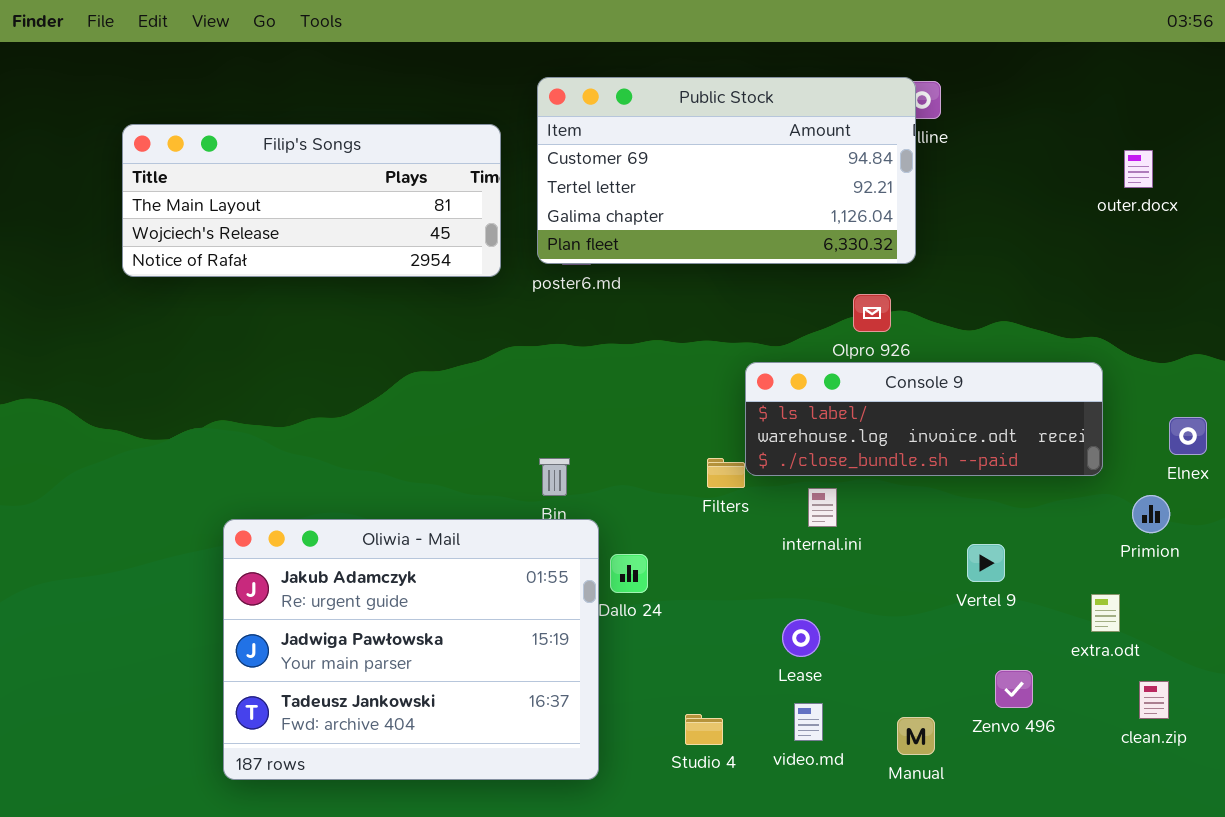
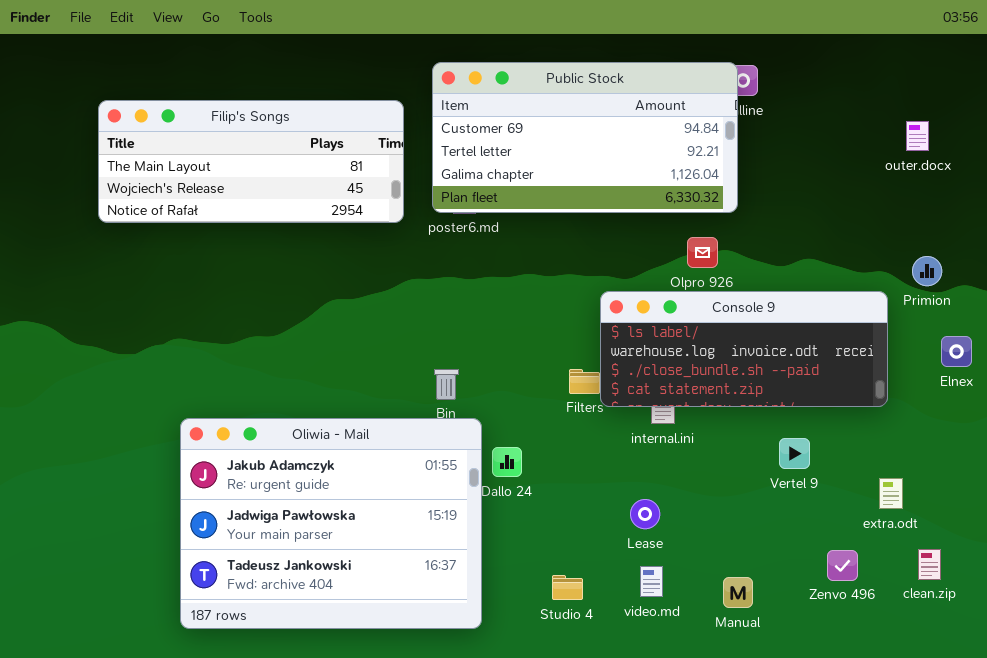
Console 9: [745,362,1103,476] -> [600,291,888,407], resized
Primion: [1132,495,1170,533] -> [912,256,942,286], moved
Zenvo 496: [995,670,1033,708] -> [827,550,858,581], moved

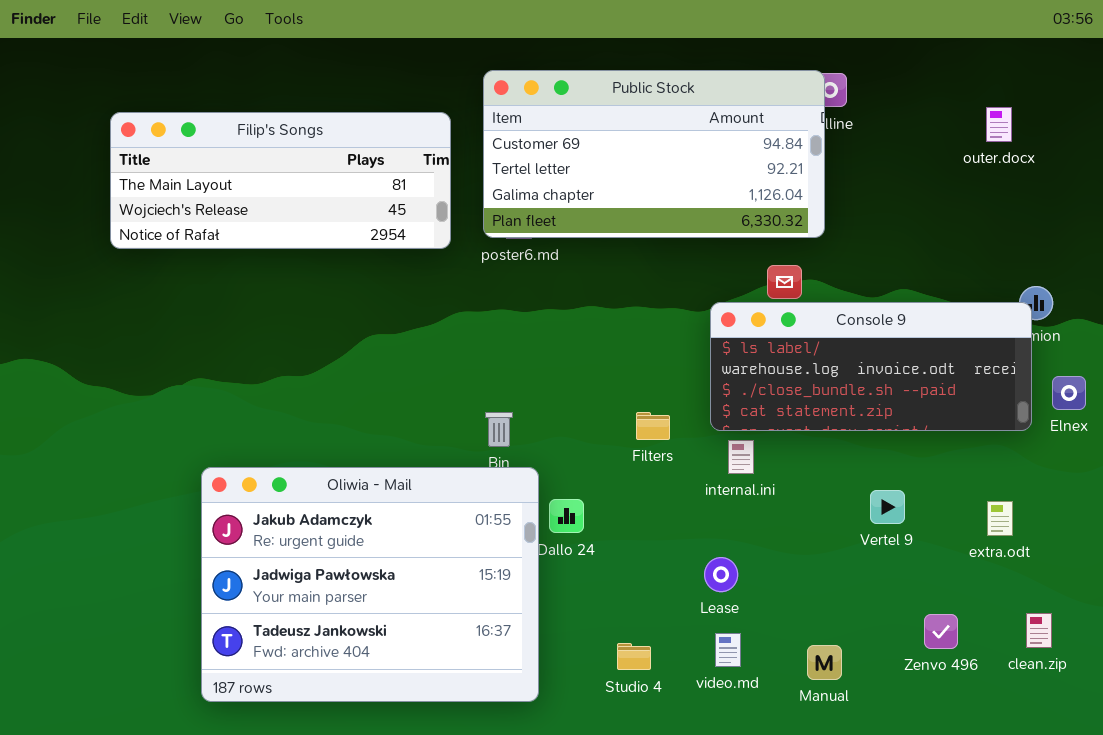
outer.docx: [906,121,929,151] -> [986,107,1012,142], moved
Console 9: [600,291,888,407] -> [710,302,1032,431], moved
extra.odt: [879,478,903,509] -> [987,501,1013,536], moved

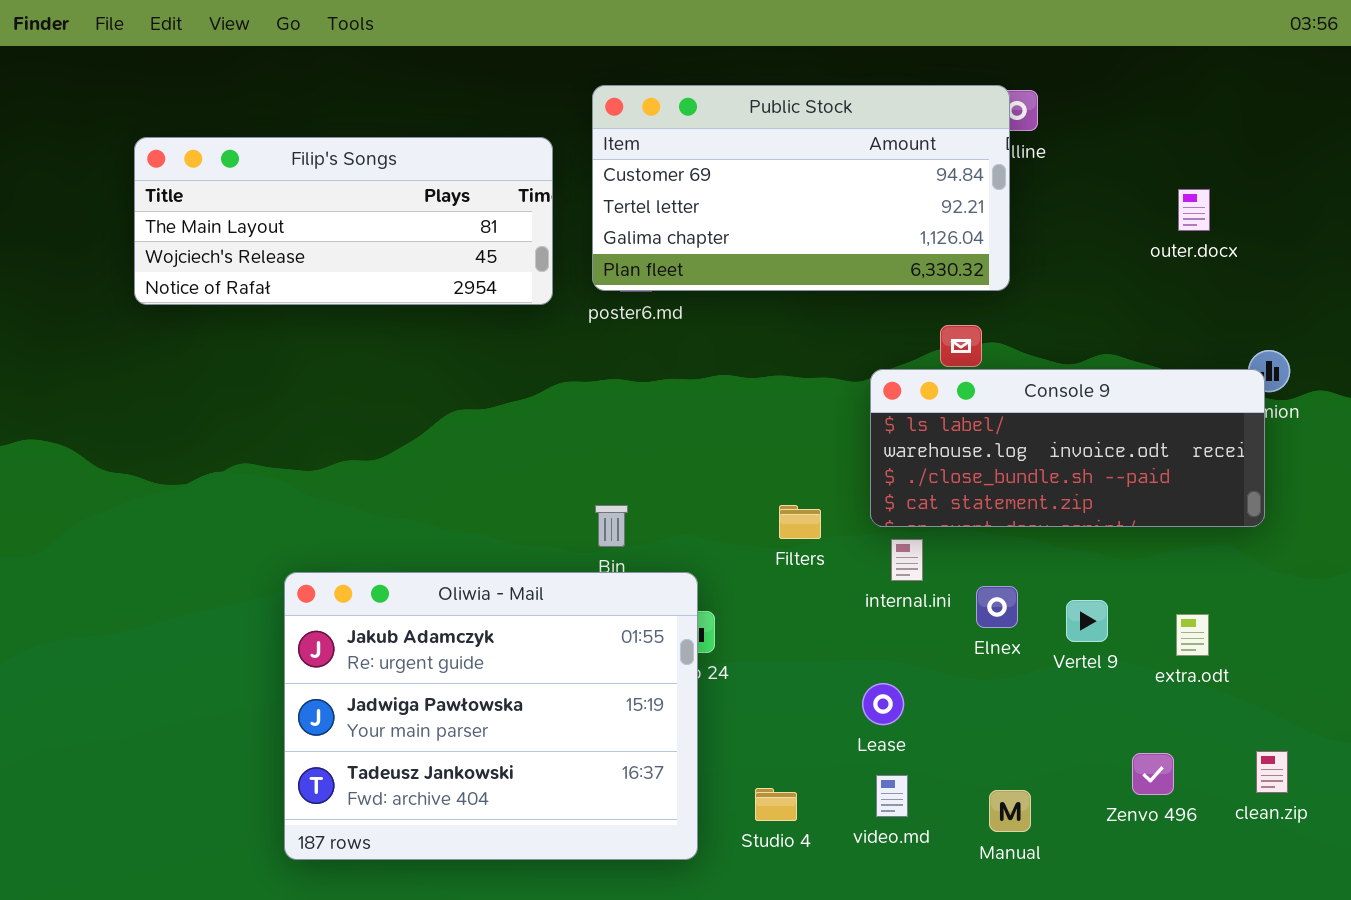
outer.docx: [986,107,1012,142] -> [1178,189,1210,231], moved
Elnex: [1052,376,1086,410] -> [976,586,1018,628], moved
Oliwia - Mail: [201,467,539,702] -> [284,572,698,860], moved
extra.odt: [987,501,1013,536] -> [1176,614,1209,656], moved

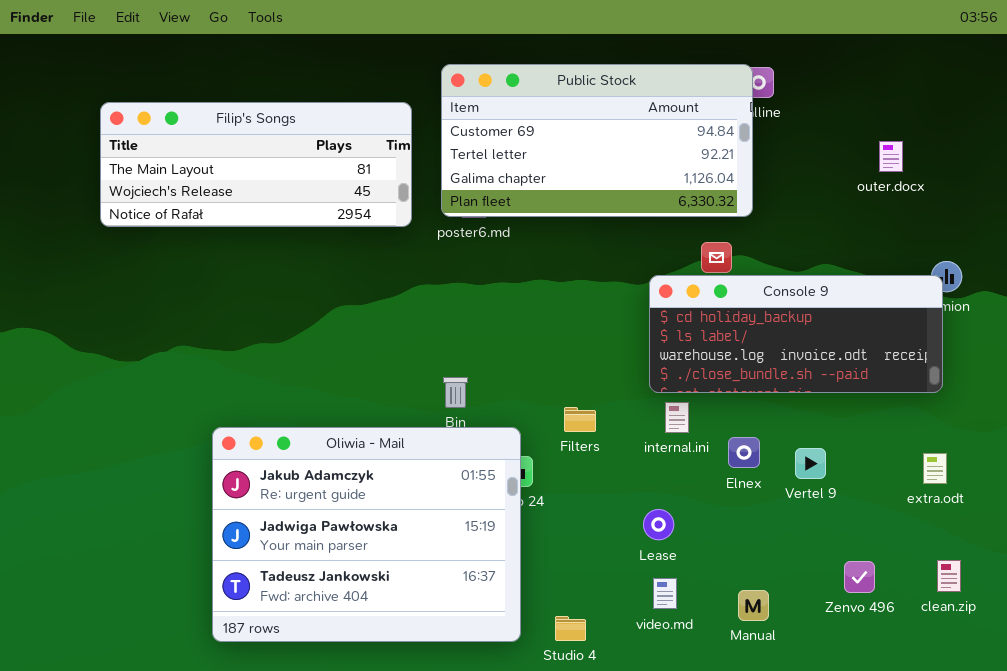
Console 9: [870,369,1265,527] -> [649,275,943,393], scrolled up 1 row
Filters: [779,505,821,539] -> [564,407,596,432], moved
extra.odt: [1176,614,1209,656] -> [923,453,947,484], moved
Studio 4: [755,788,797,821] -> [555,616,586,641], moved

